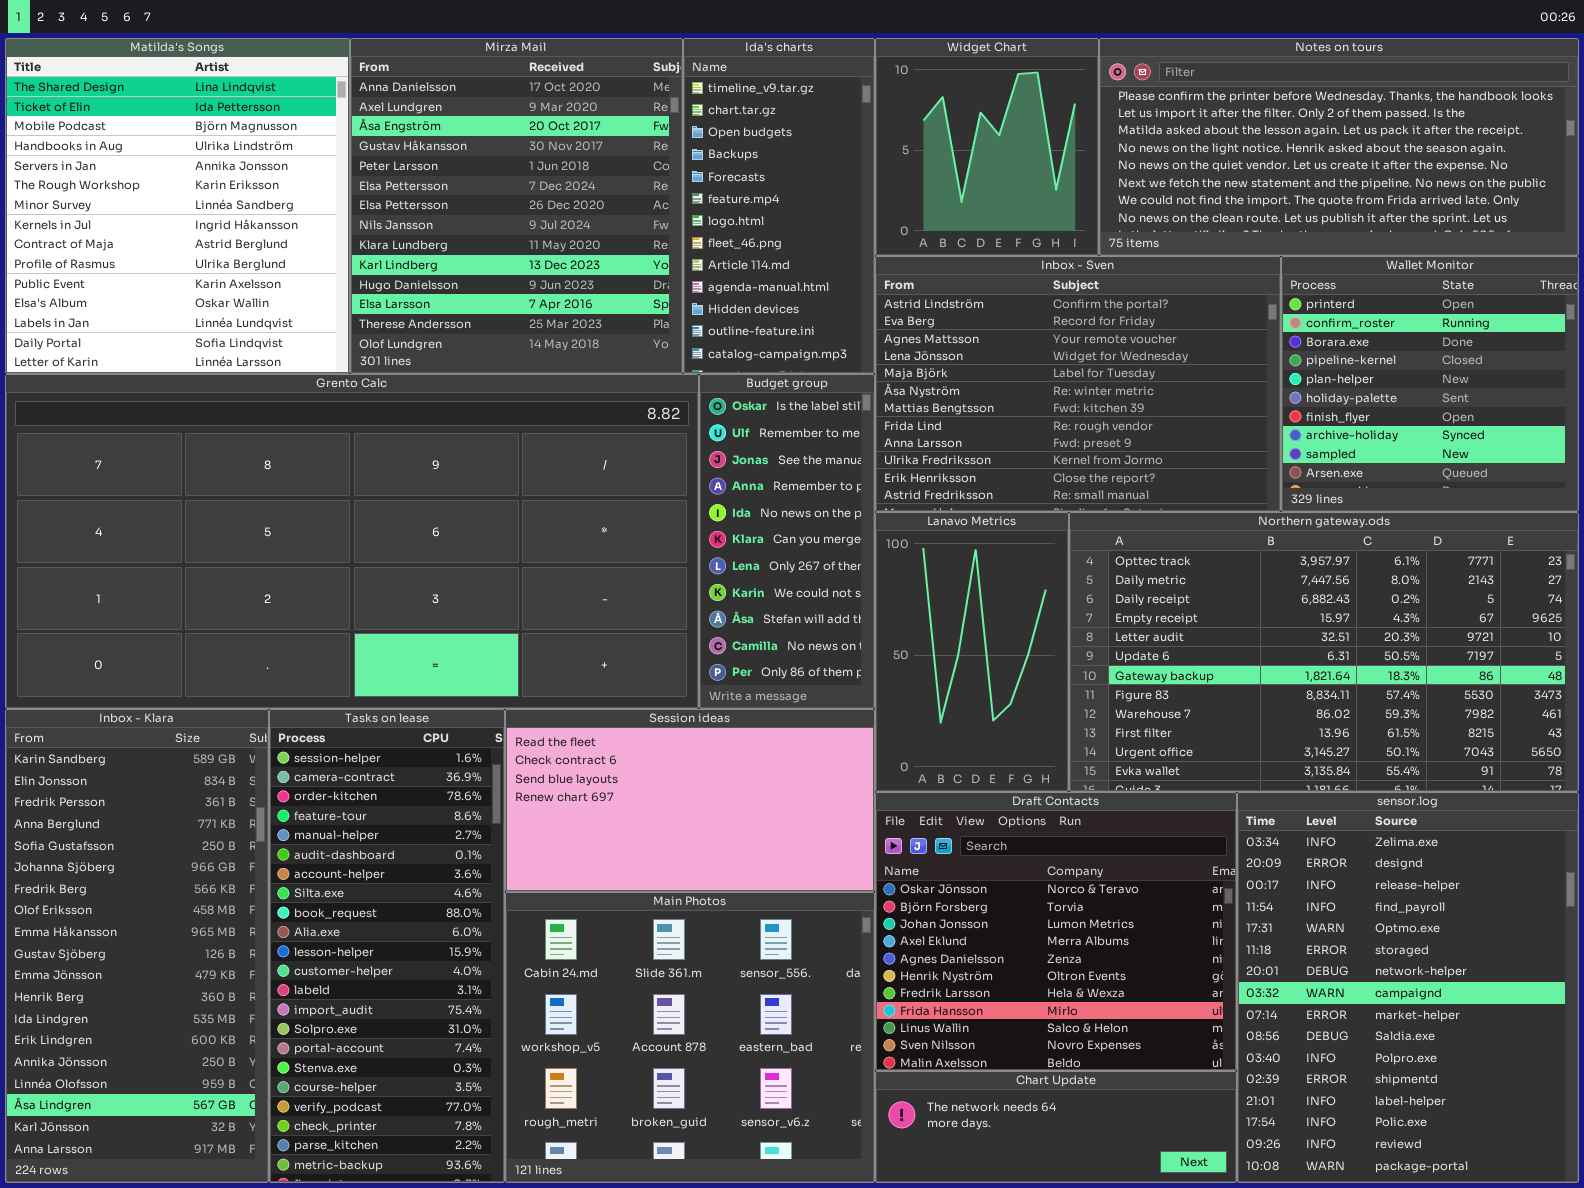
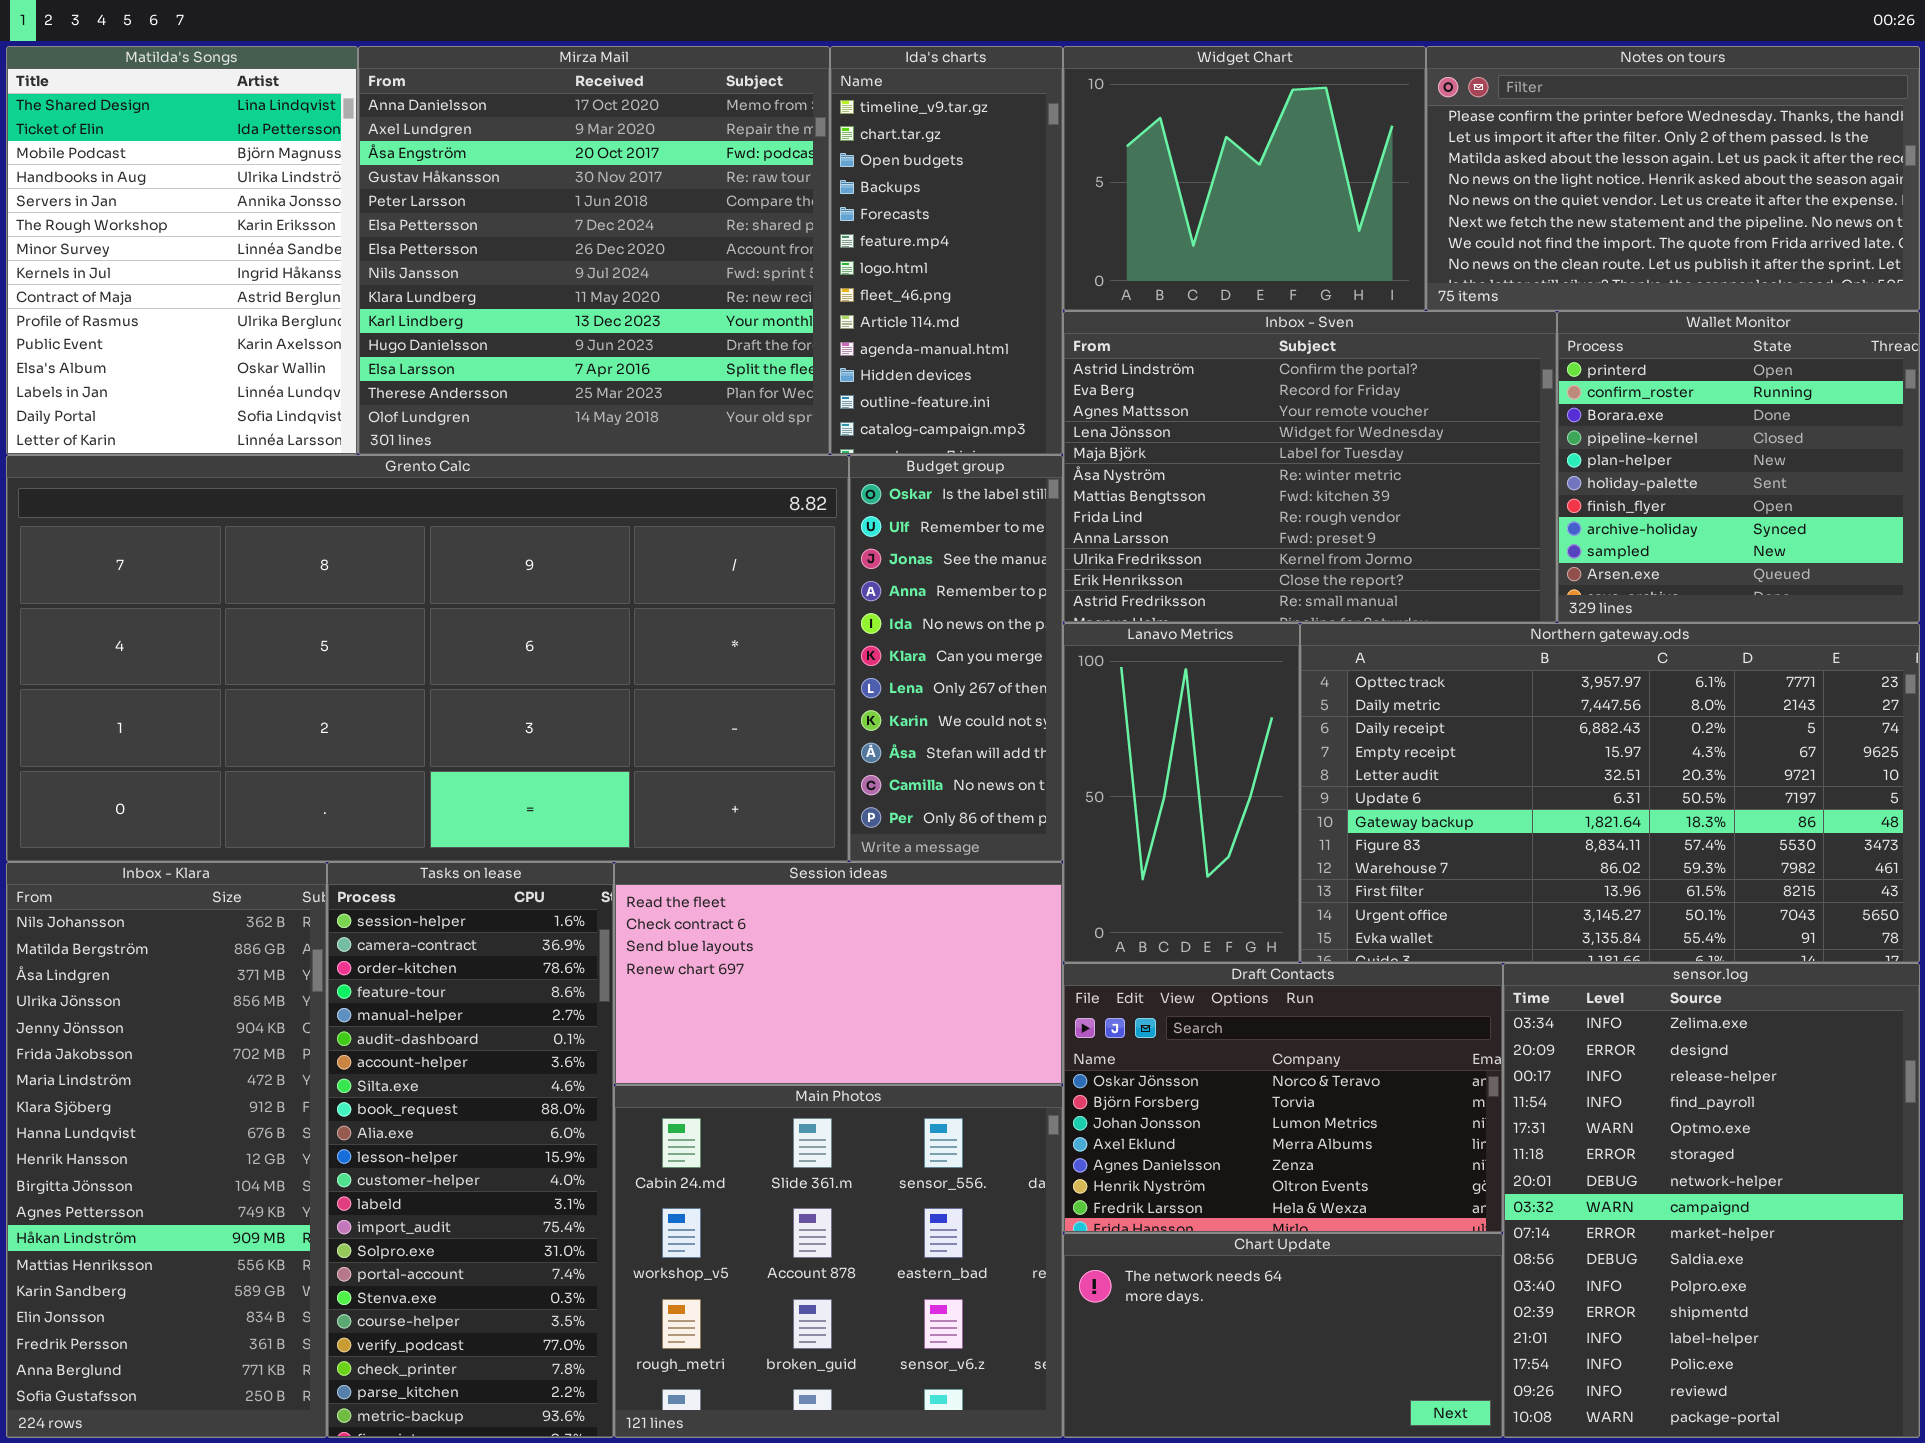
Matilda's Songs: [5,38,350,374] -> [6,46,358,455], resized
Mirza Mail: [350,38,683,374] -> [358,46,830,455], resized
Widget Chart: [875,38,1099,256] -> [1063,46,1426,311], resized
Notes on tours: [1099,38,1579,256] -> [1426,46,1920,311], resized
Inbox - Klara: [5,709,269,1183] -> [6,862,327,1438], scrolled up 14 rows
Draft Contacts: [875,792,1237,1071] -> [1063,963,1503,1233], resized
Chart Update: [875,1071,1237,1183] -> [1063,1233,1503,1438], resized

